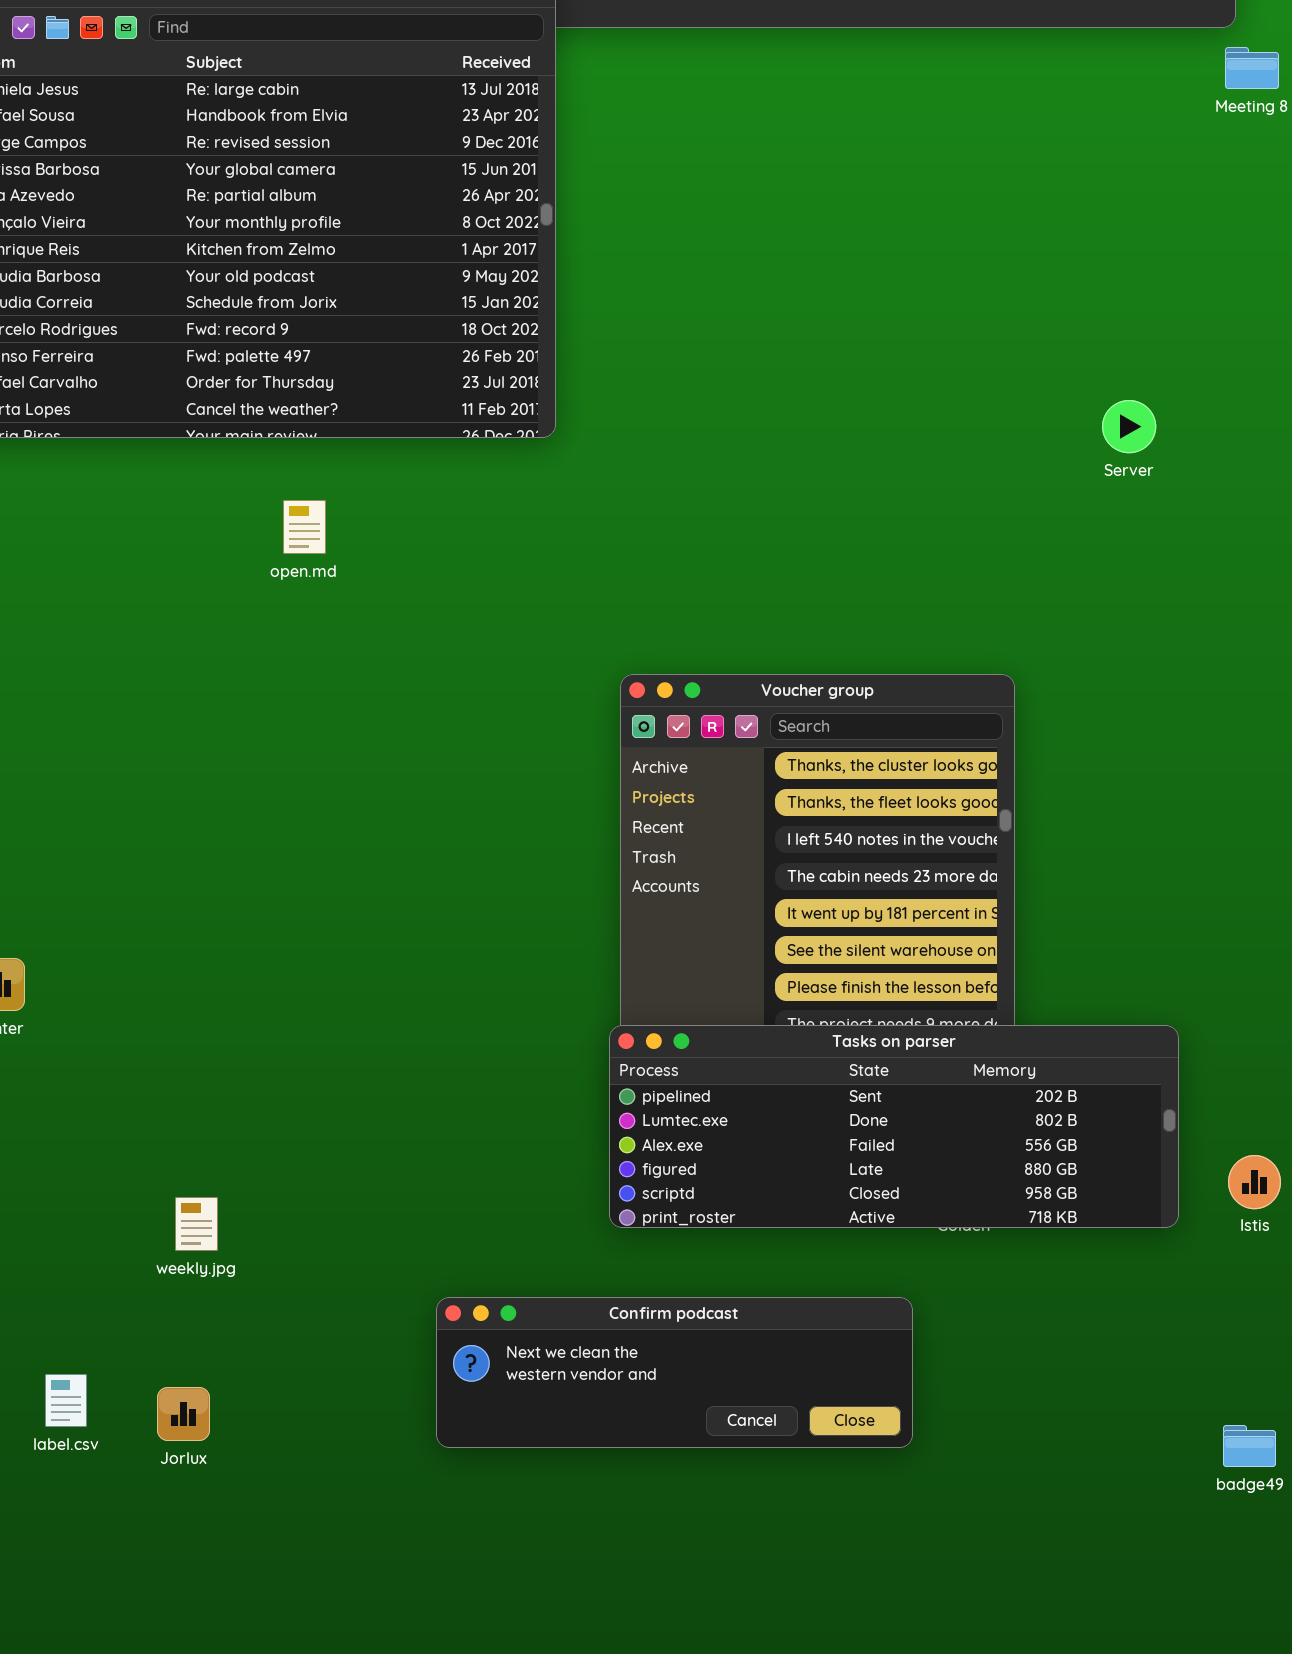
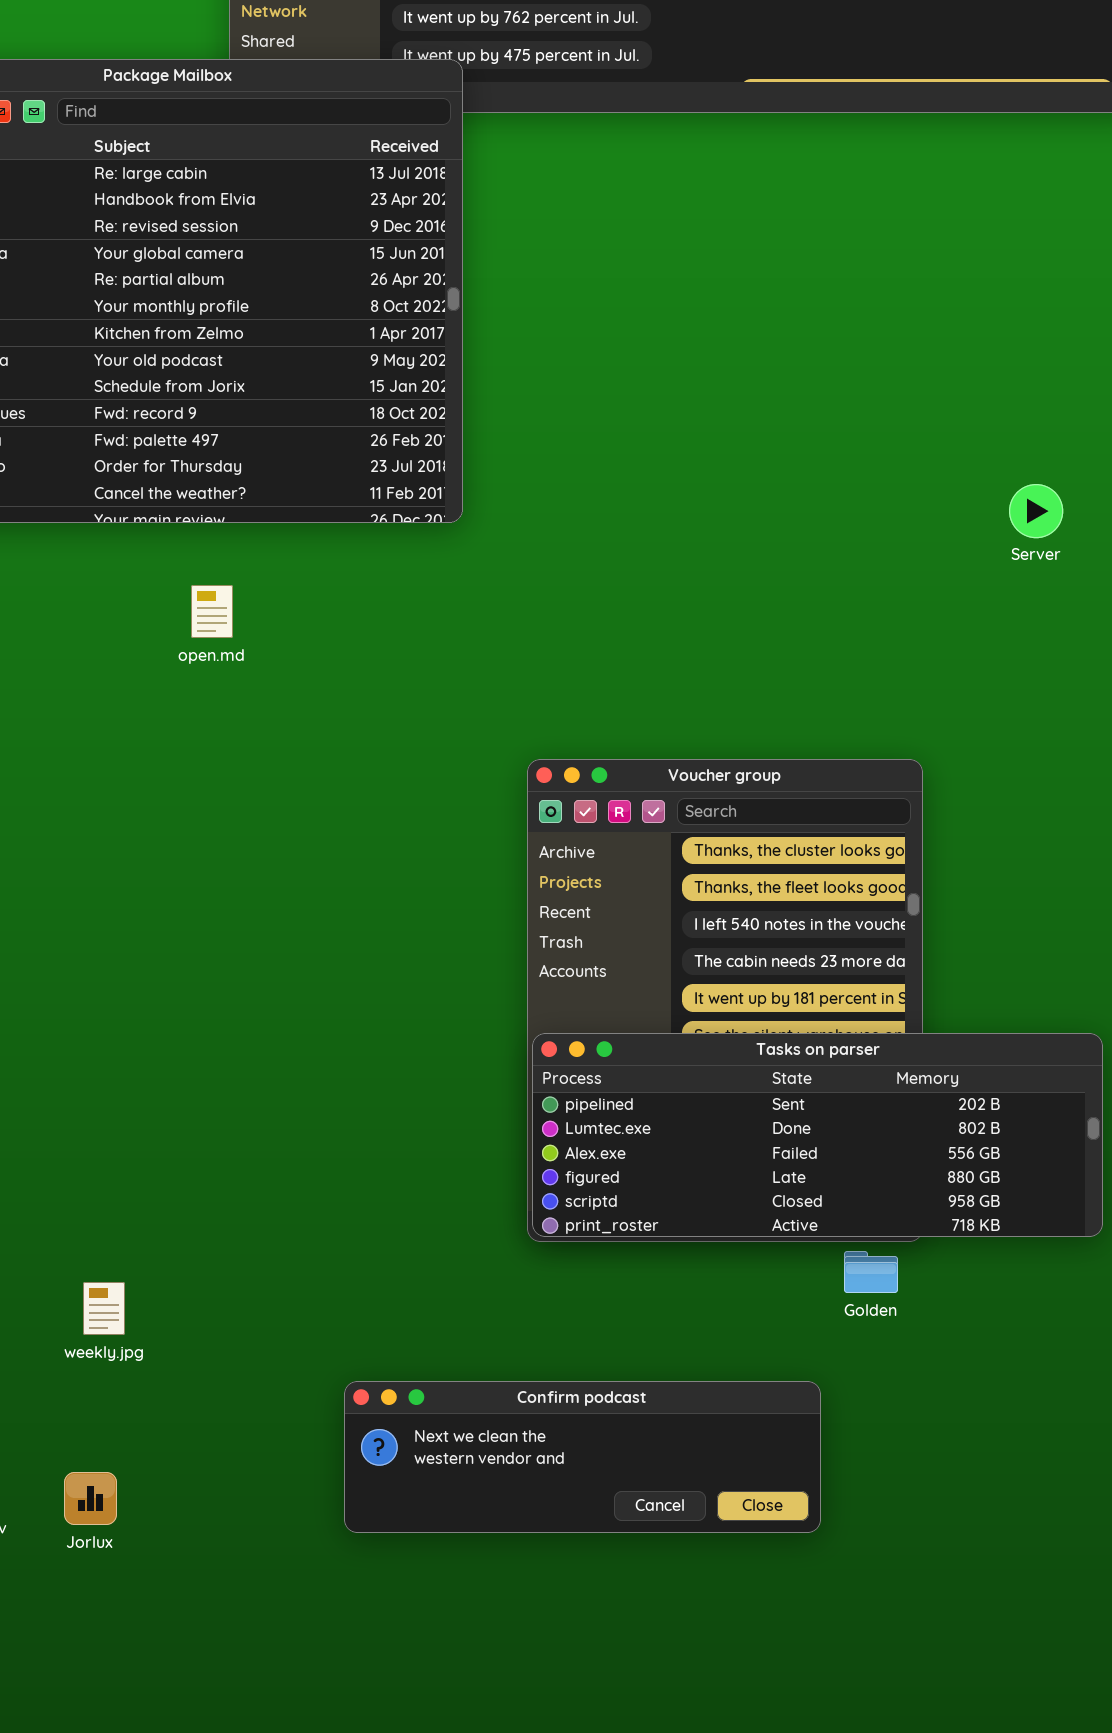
Tasks on parser: [609,1025,1179,1228] -> [532,1033,1103,1237], moved

